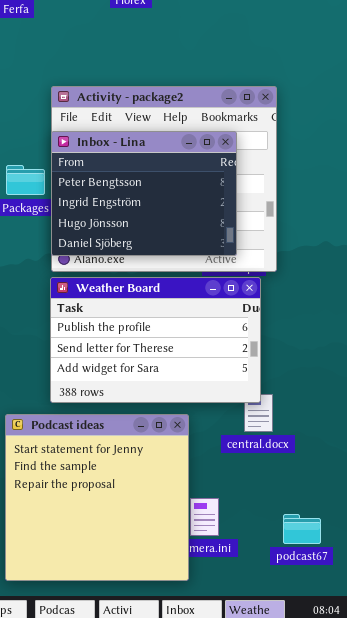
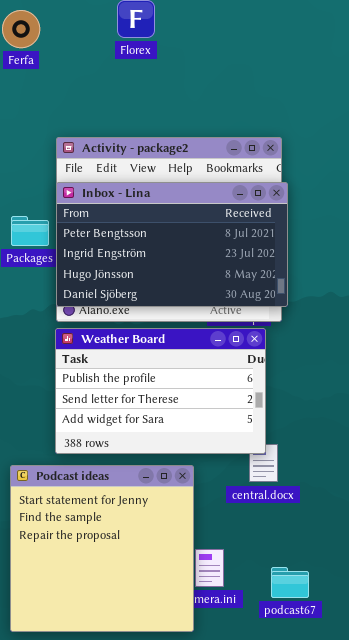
Inbox - Lina: [51,131,237,256] -> [56,182,288,307], resized
podcast67: [283,514,321,544] -> [271,567,309,598], moved

